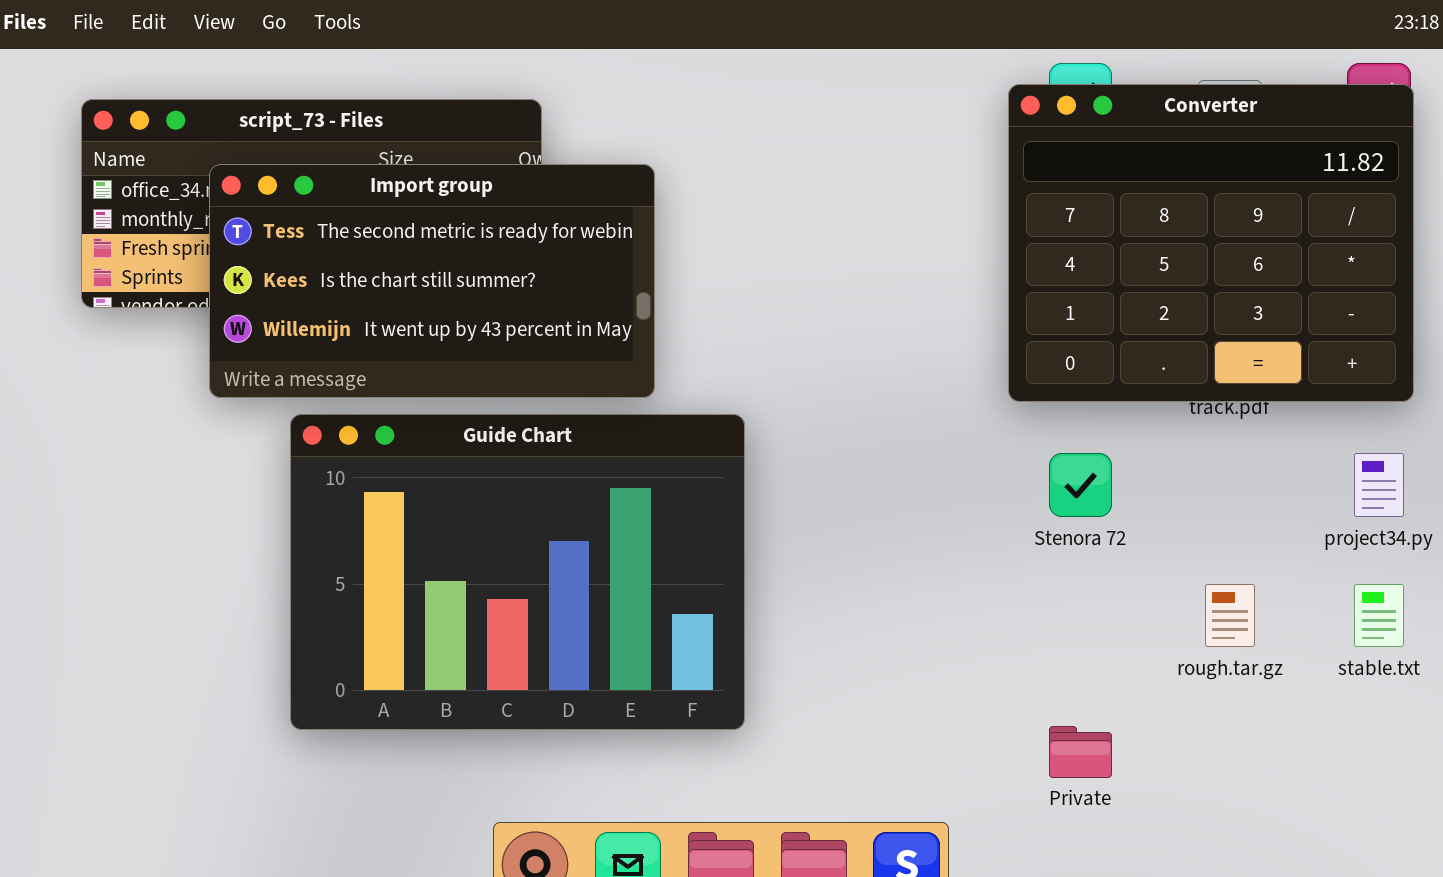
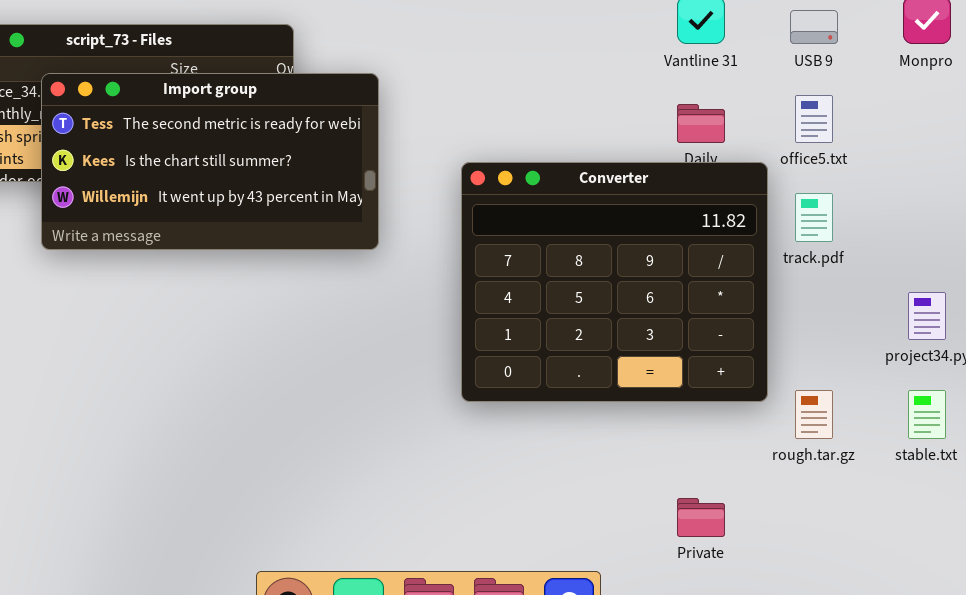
Converter: [1008,84,1414,402] -> [461,162,768,402], moved
Guide Chart: [290,414,745,730] -> none, closed

